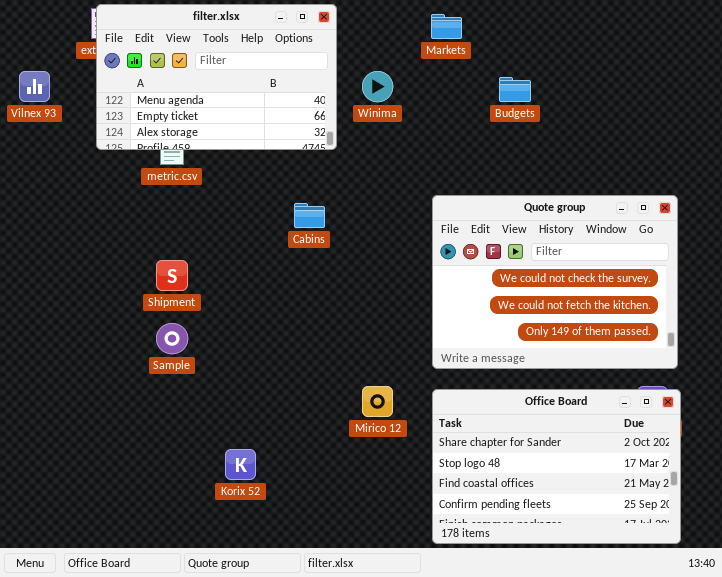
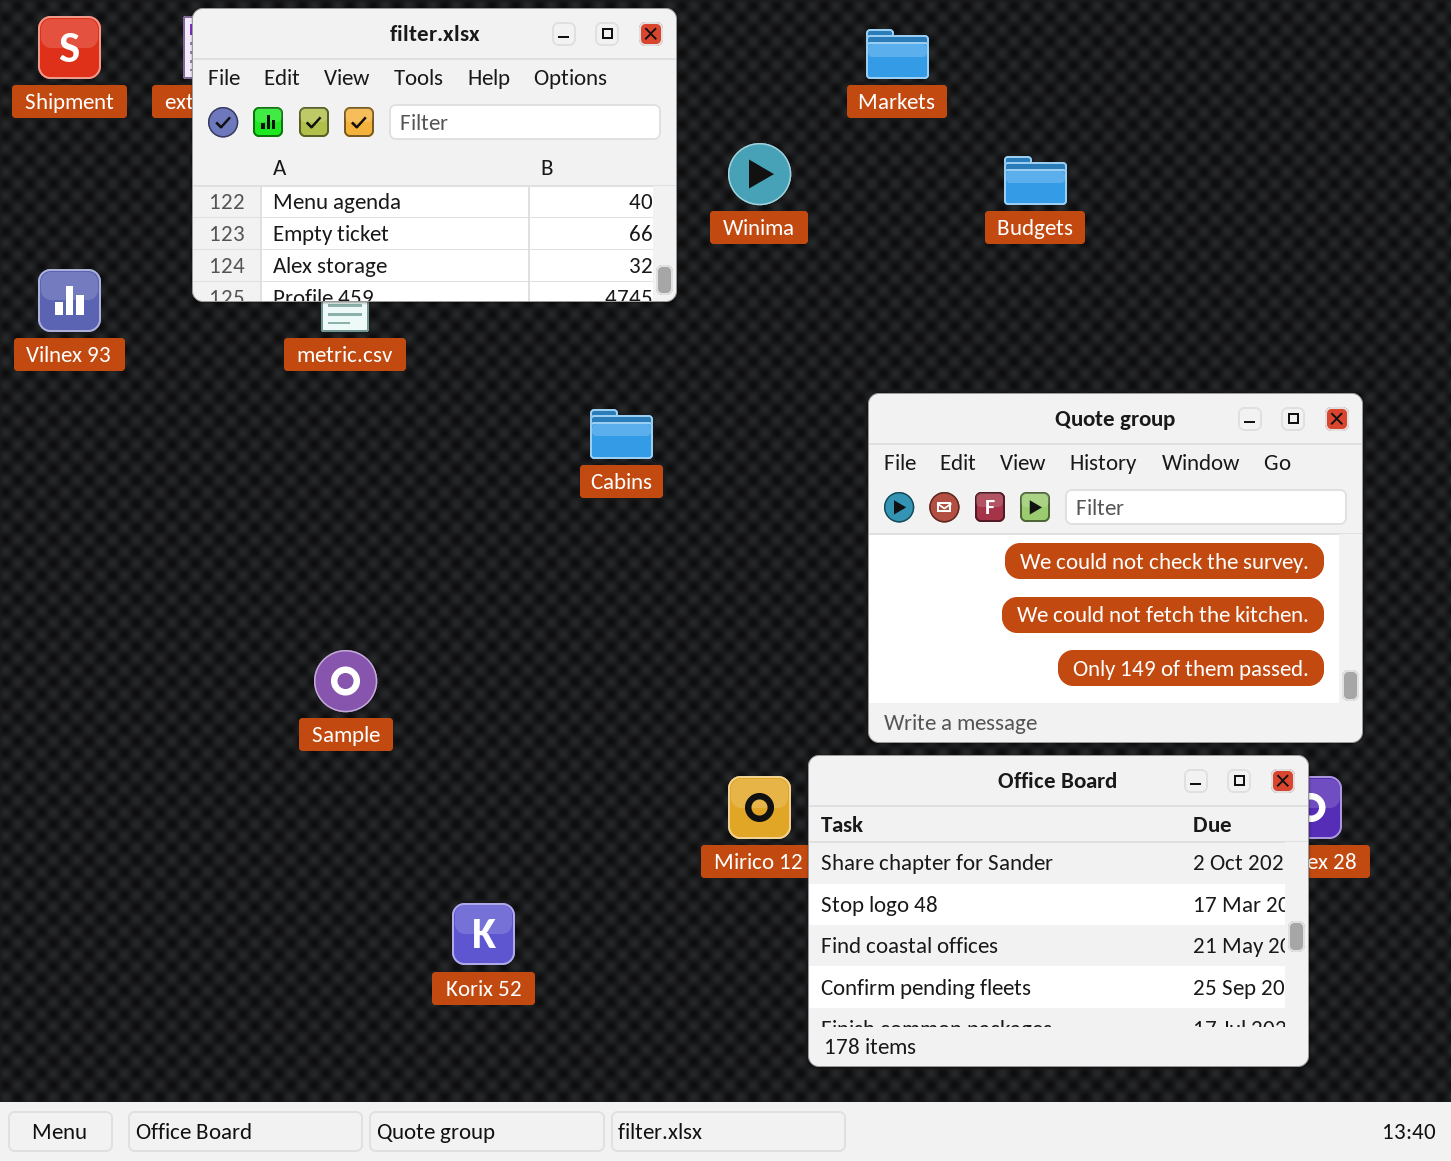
Vilnex 93: [19,71,50,102] -> [38,269,101,332], moved
Shipment: [156,260,188,291] -> [38,16,101,79], moved
Office Board: [432,389,681,544] -> [808,755,1309,1067], moved

